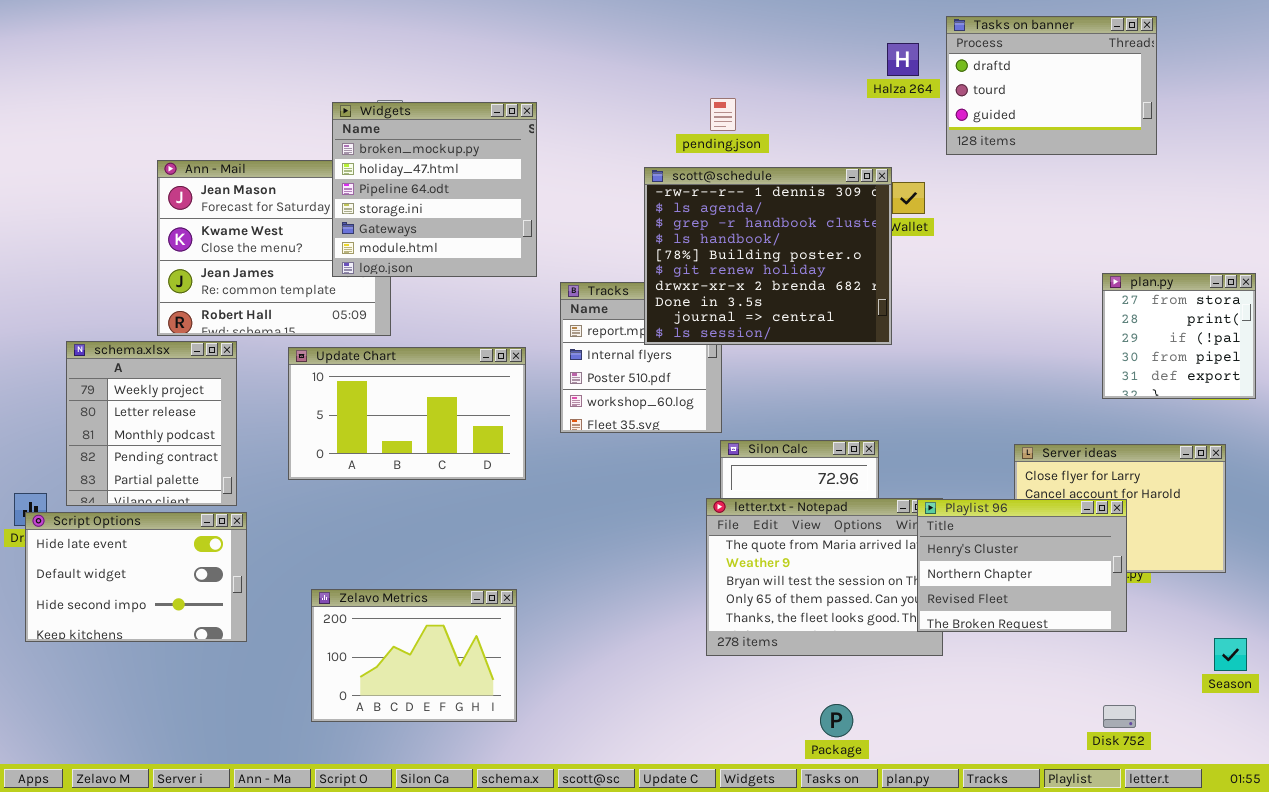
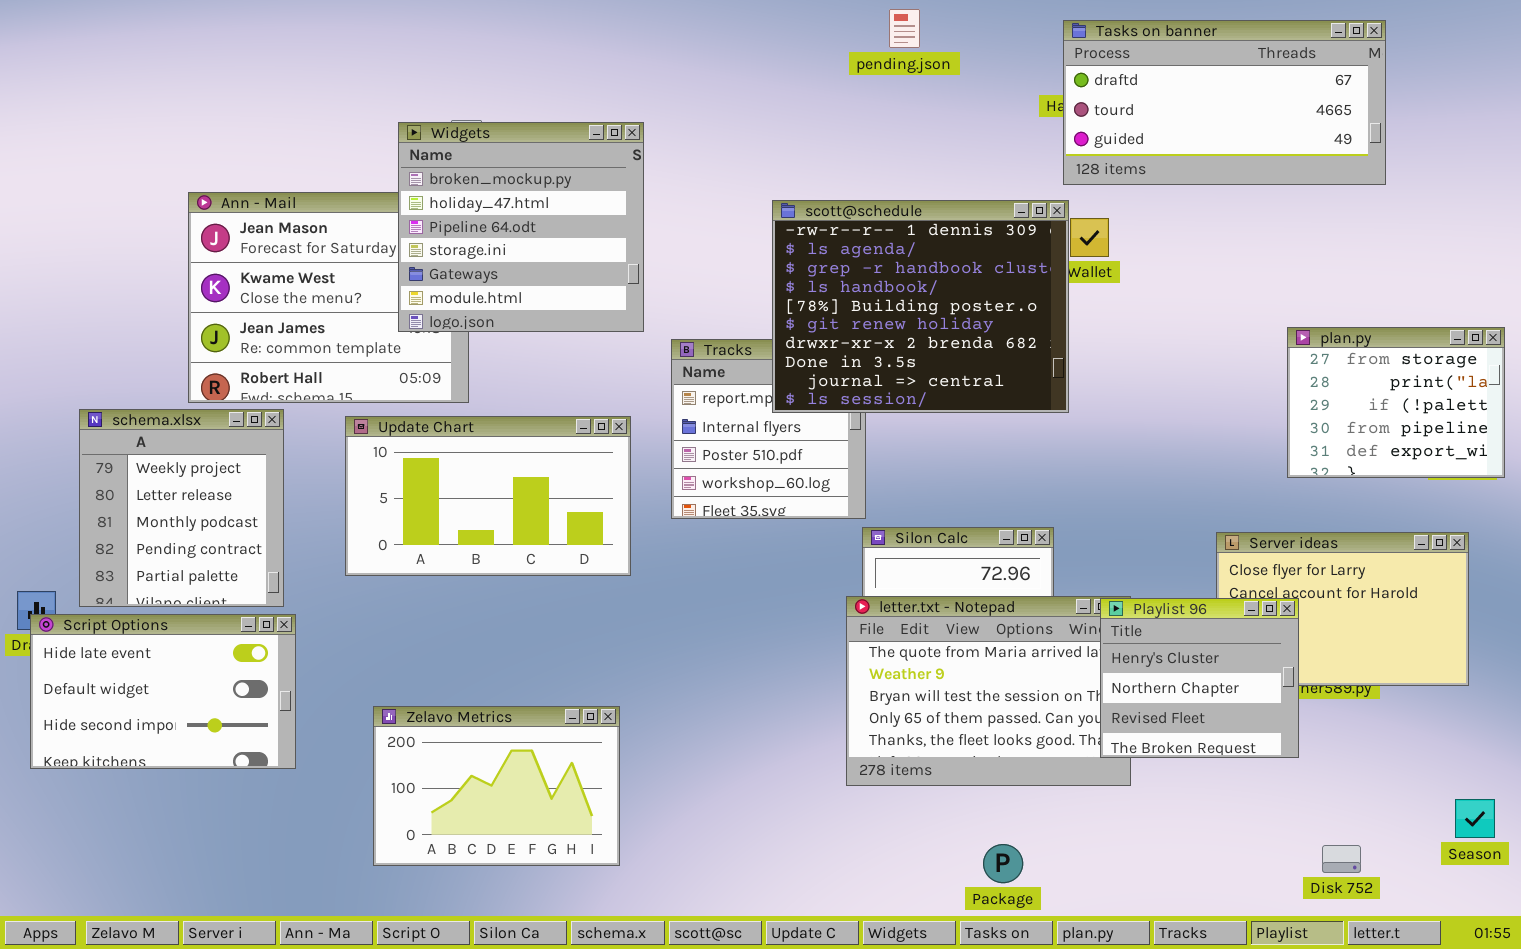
Tasks on banner: [946,16,1157,155] -> [1063,20,1386,185], resized
pending.json: [710,98,736,131] -> [889,9,920,48], moved
plan.py: [1102,273,1256,399] -> [1287,327,1505,478], resized
Playlist 96: [917,499,1127,632] -> [1100,598,1299,758], resized
Season: [1214,638,1247,671] -> [1455,799,1495,838], moved

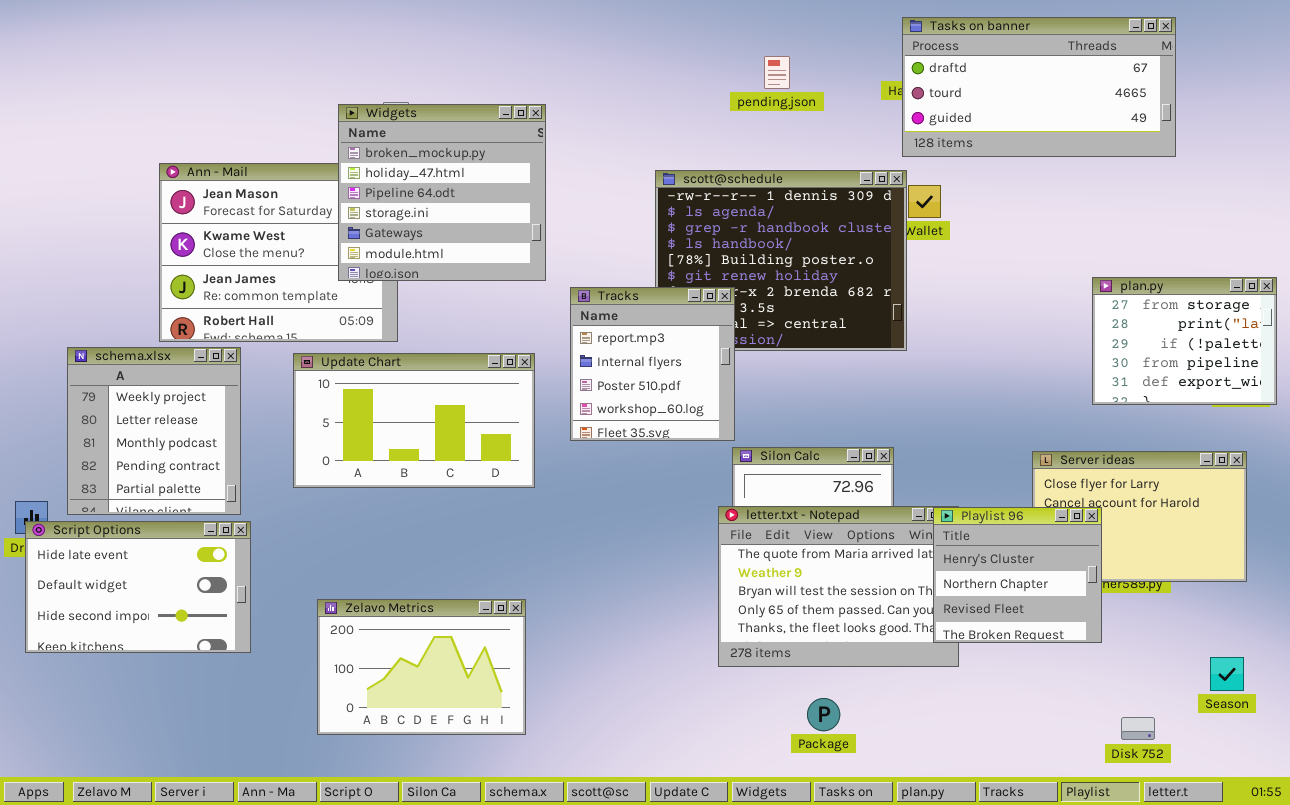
pending.json: [889,9,920,48] -> [764,56,790,89], moved
Tracks: [671,339,866,519] -> [570,287,735,441], raised
Season: [1455,799,1495,838] -> [1210,657,1244,691], moved
Package: [983,844,1023,883] -> [807,698,840,731], moved

